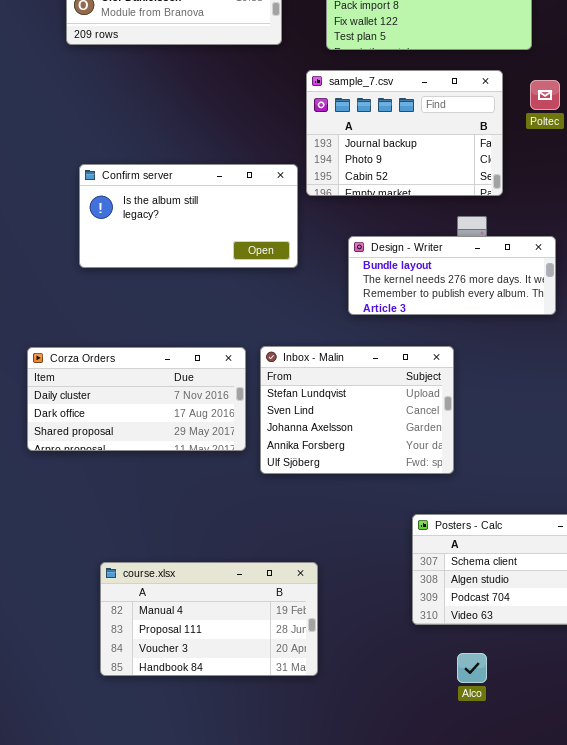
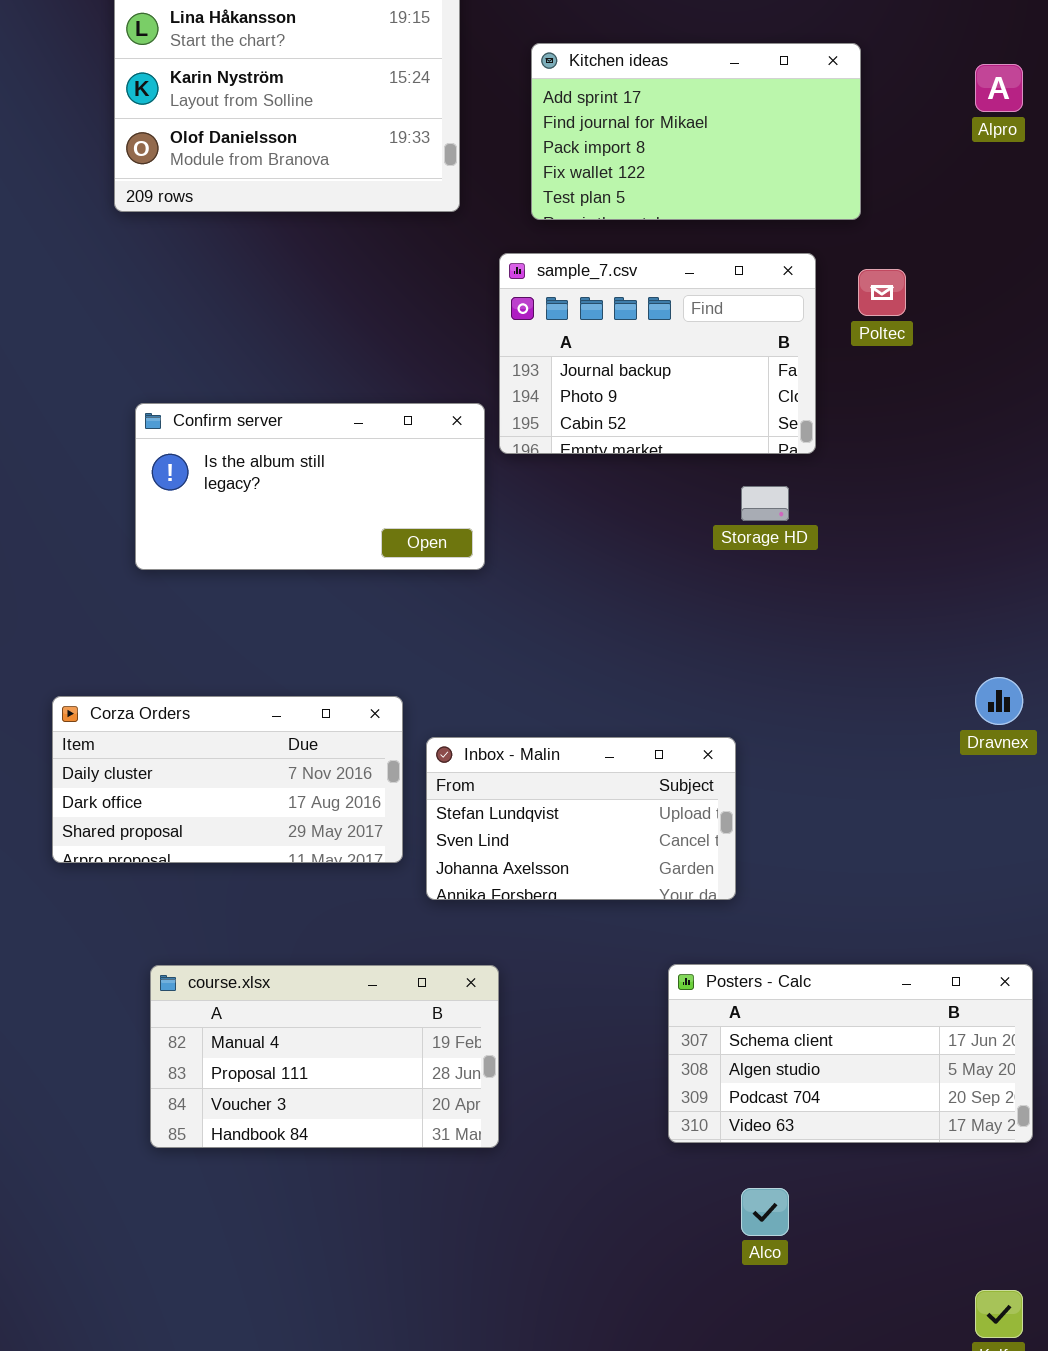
Design - Writer: [348,236,556,315] -> none, closed
Inbox - Malin: [260,346,454,474] -> [426,737,736,900], resized
course.xlsx: [100,562,318,676] -> [150,965,499,1148], moved

